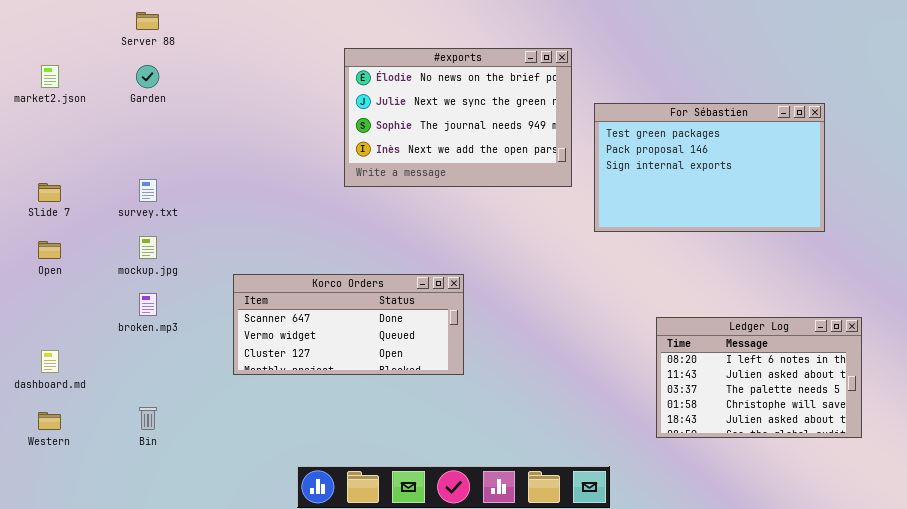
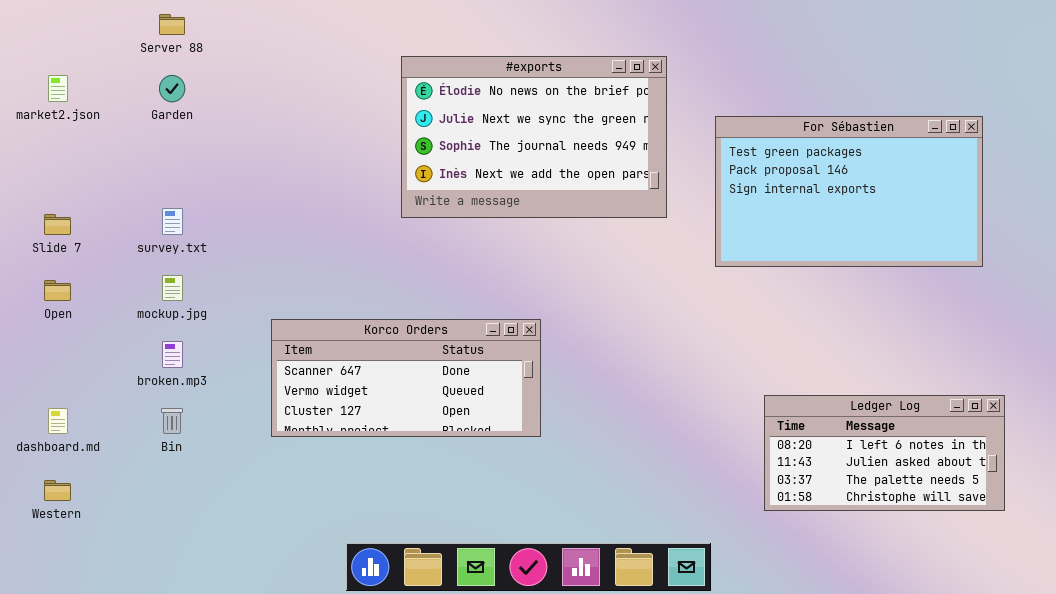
For Sébastien: [594,103,825,232] -> [715,116,983,267], moved
Ledger Log: [656,317,862,438] -> [764,395,1005,511], resized
Bin: [139,407,157,430] -> [161,408,183,434], moved

